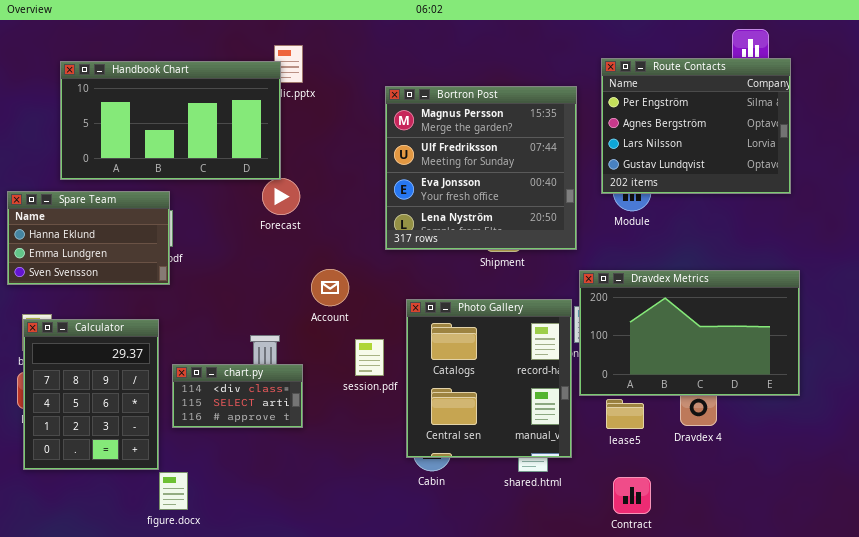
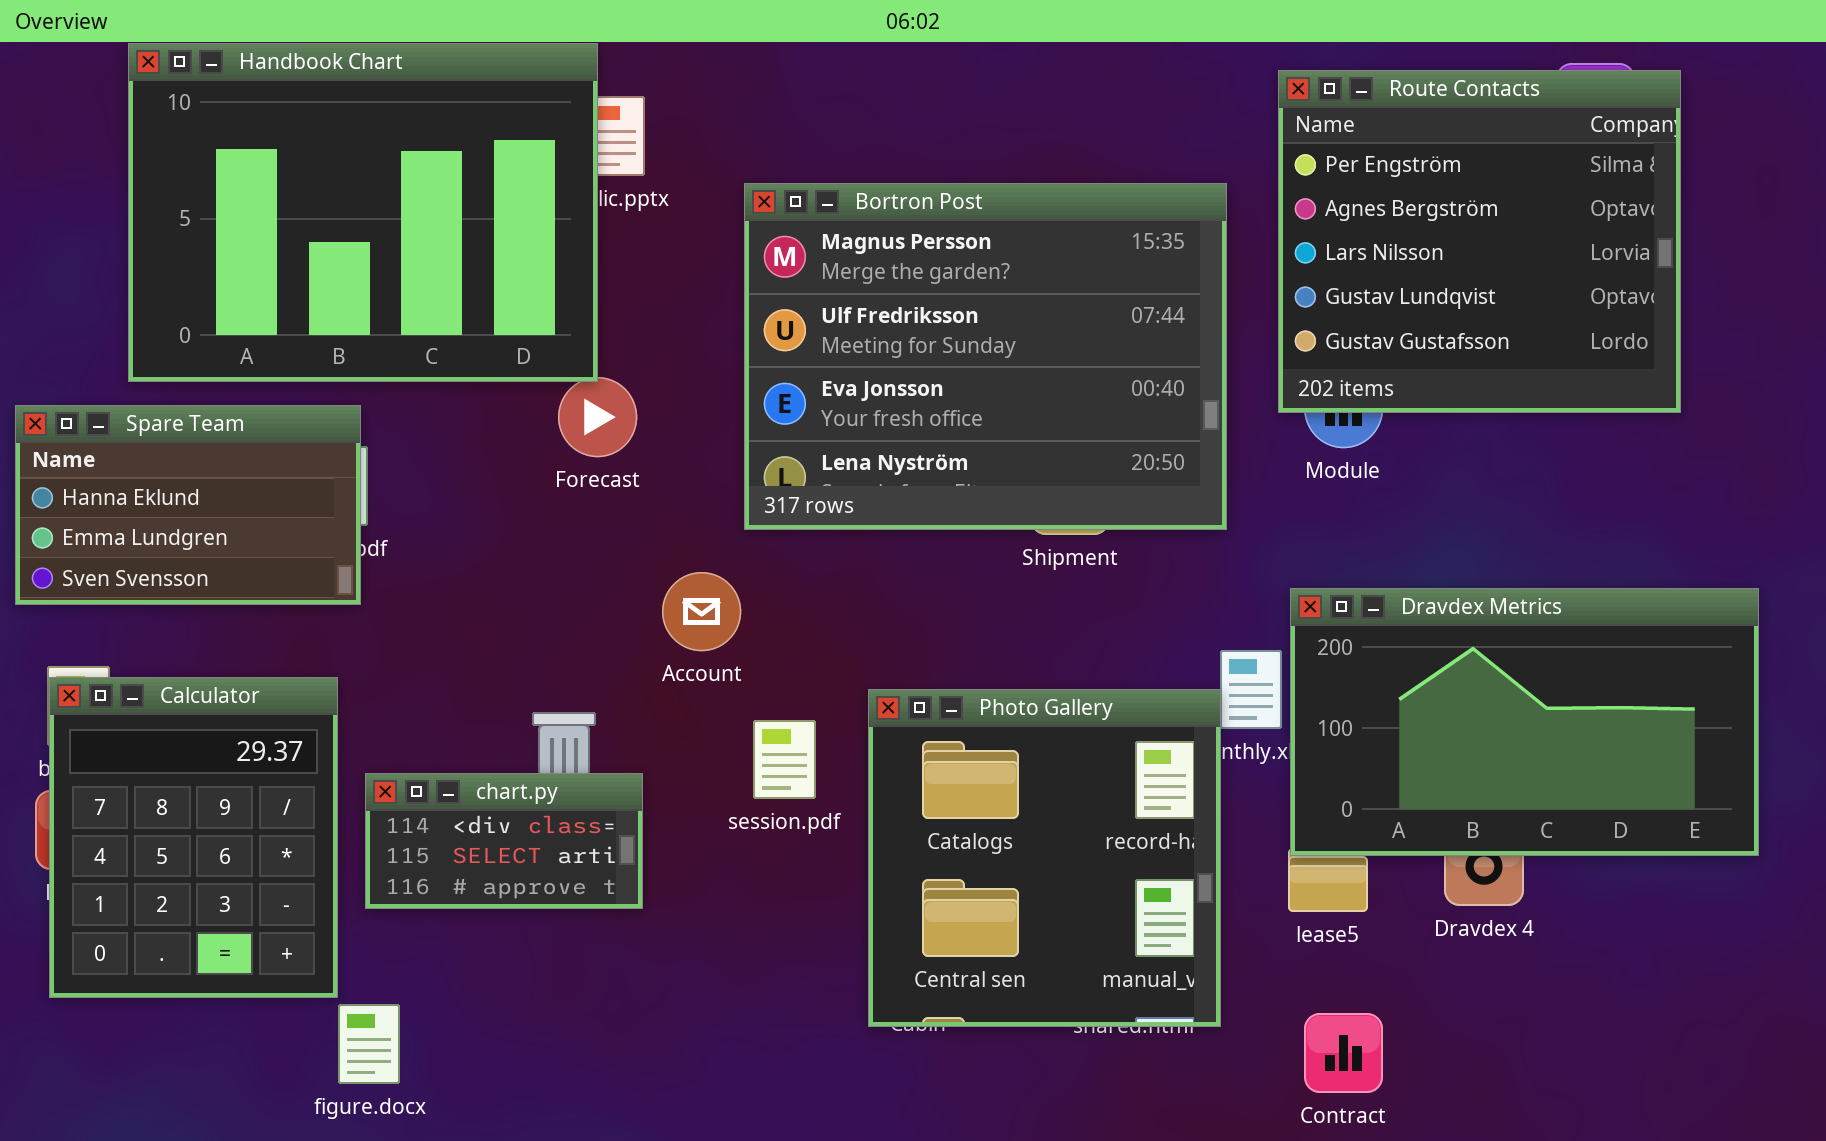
Route Contacts: [601,58,791,194] -> [1278,70,1681,413], resized
Handbook Chart: [60,61,281,180] -> [128,43,598,382], resized
Bortron Post: [385,86,577,250] -> [744,183,1227,530], resized
Dravdex Metrics: [579,270,800,396] -> [1290,588,1759,856], moved
Photo Gallery: [406,299,572,458] -> [868,689,1221,1027], moved

